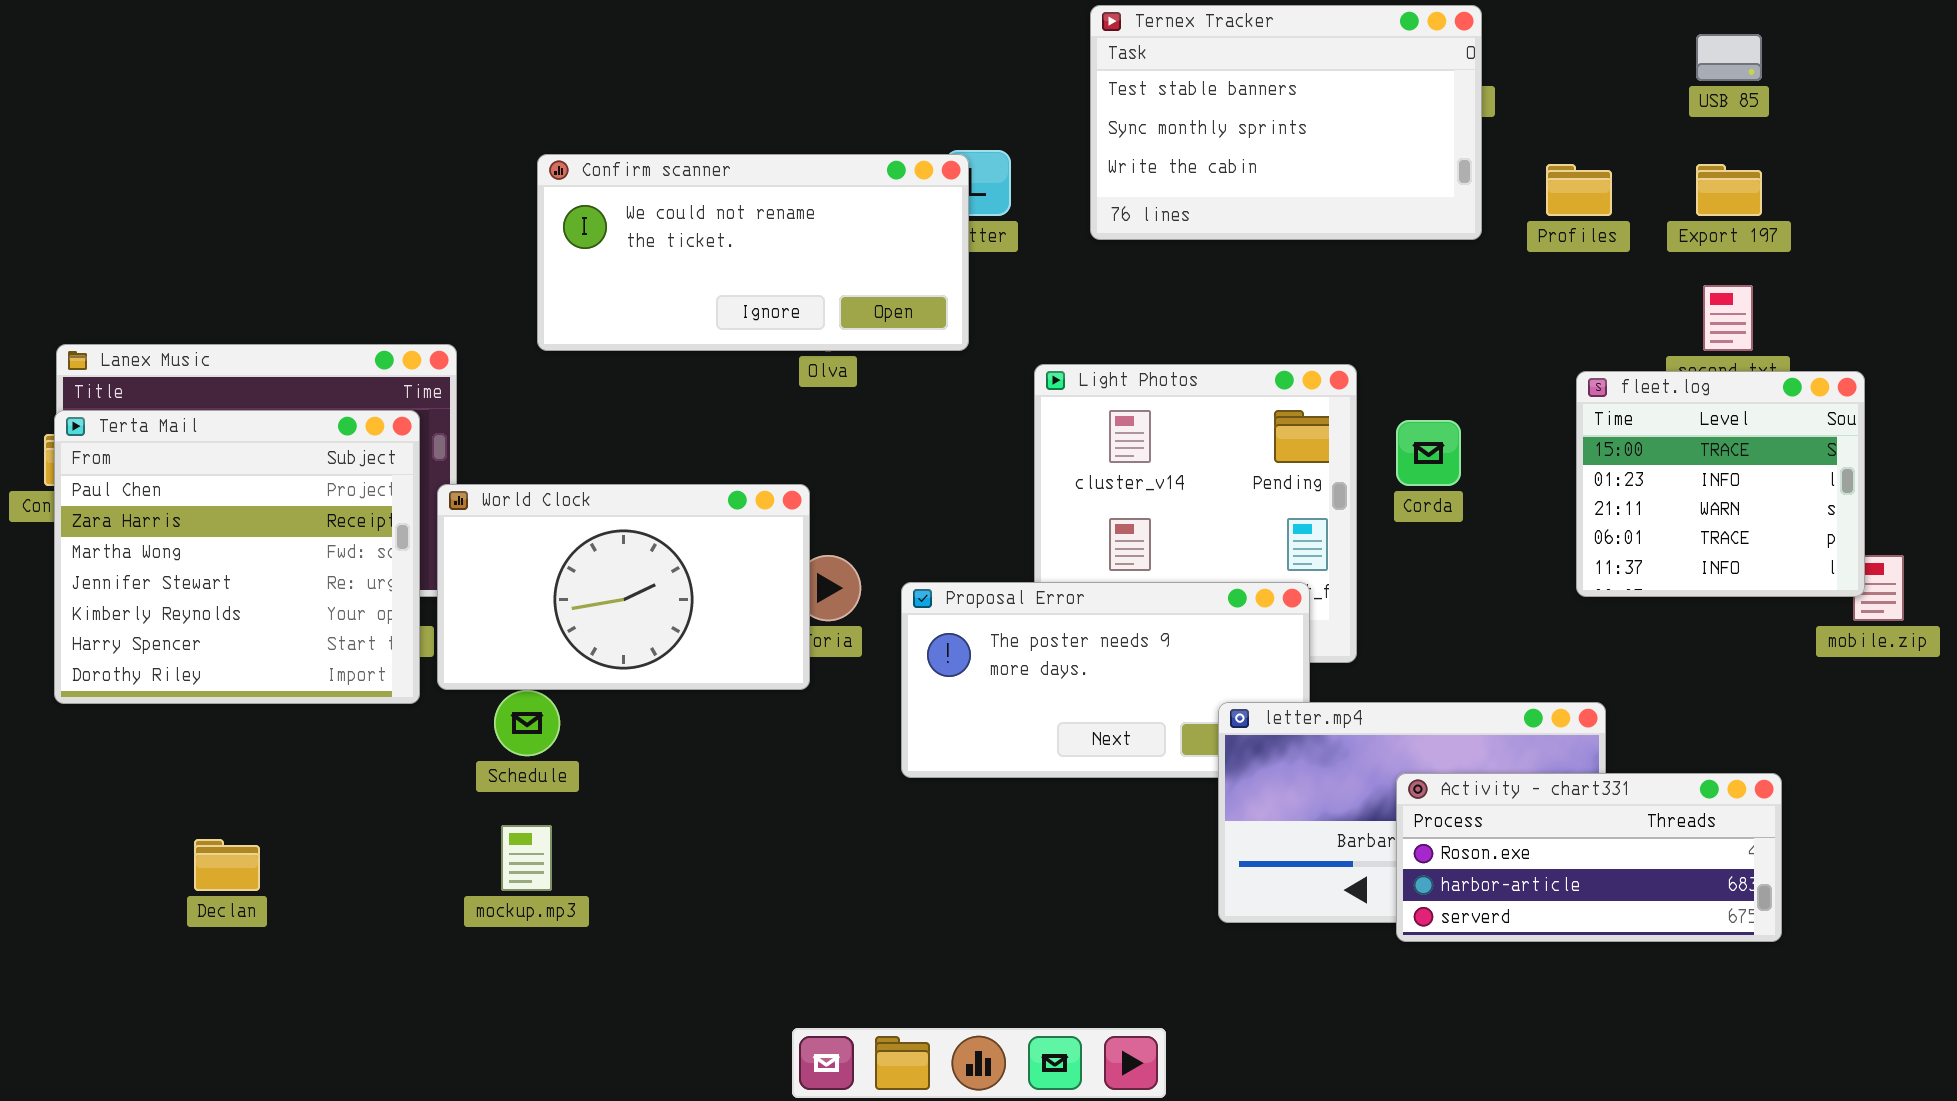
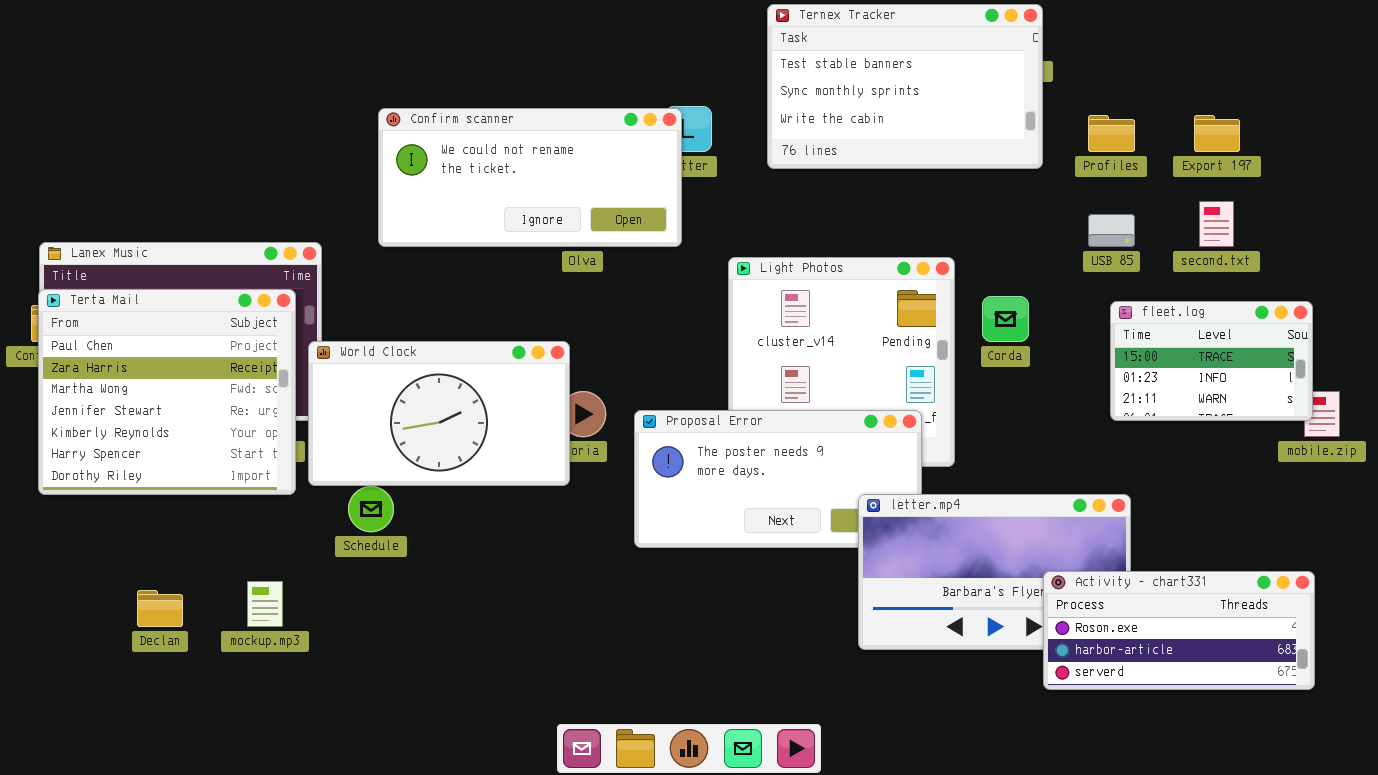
USB 85: [1696,34,1762,81] -> [1088,214,1135,247], moved
fleet.log: [1576,371,1865,597] -> [1110,301,1313,421], resized
Activity - chart331: [1396,773,1782,942] -> [1043,571,1315,690], moved
mockup.mp3: [501,825,552,891] -> [247,581,283,627], moved

